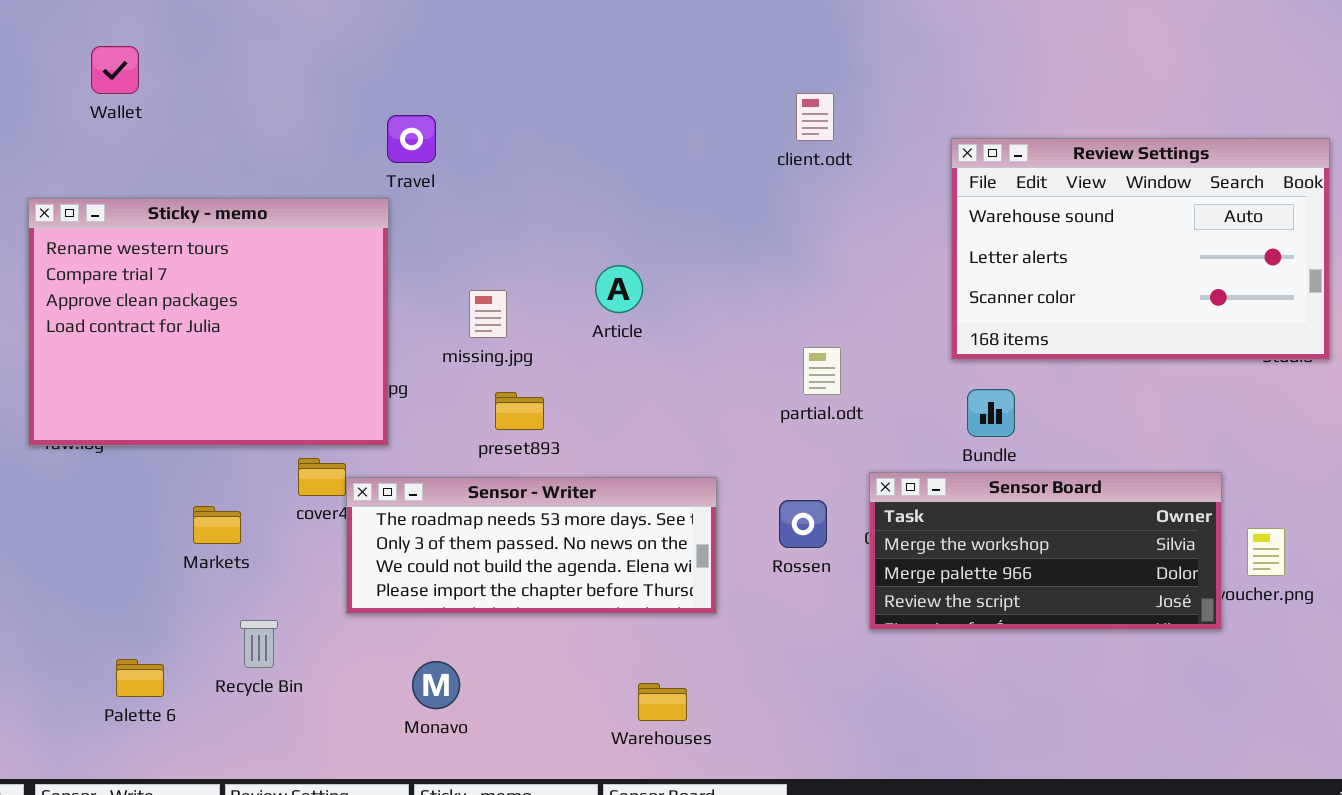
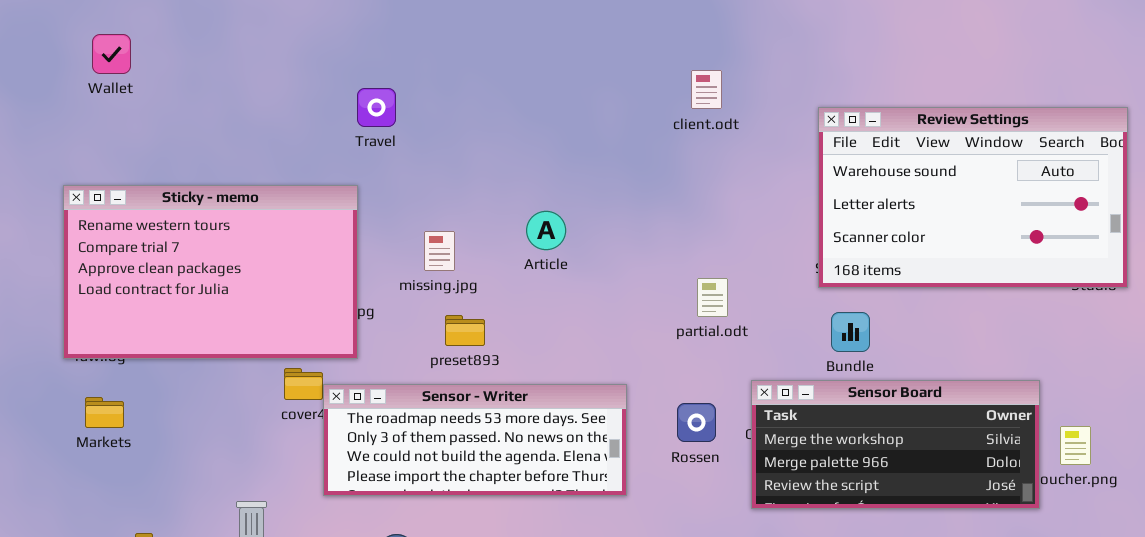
Wallet: [91,46,139,94] -> [92,34,131,74], moved
Sticky - memo: [28,198,389,446] -> [63,185,358,359], resized
Markets: [193,506,241,544] -> [85,397,124,428], moved

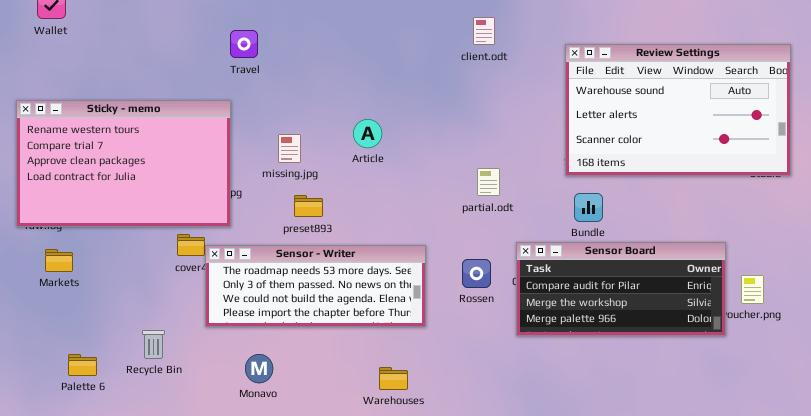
Sensor Board: [751,380,1040,509] -> [516,242,726,336], scrolled up 1 row
Markets: [85,397,124,428] -> [45,249,73,272], moved

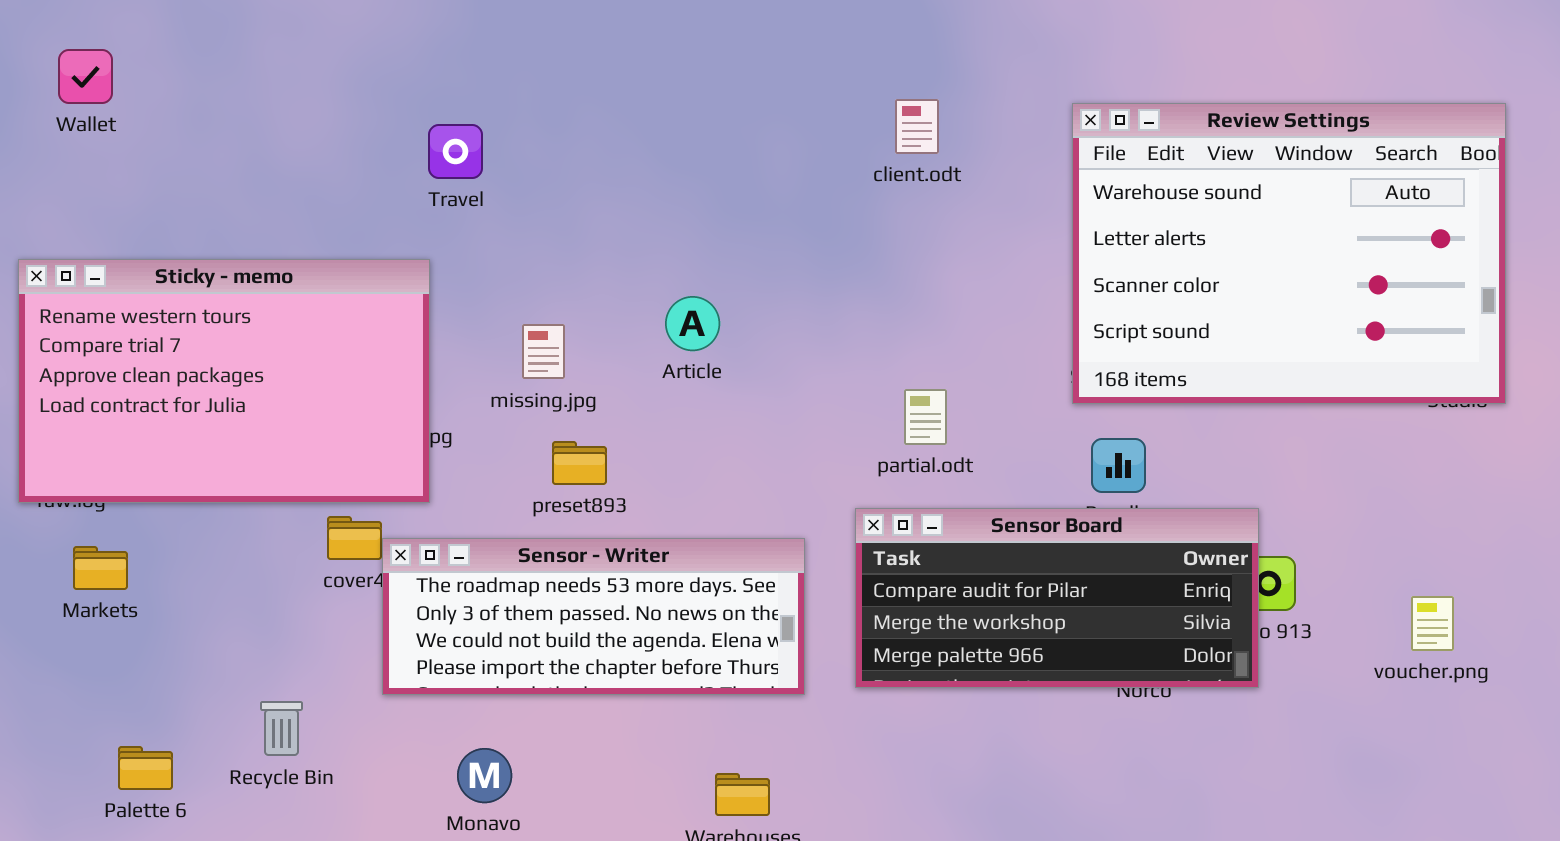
Review Settings: [565,44,791,176] -> [1072,103,1506,404], resized
Sensor Board: [516,242,726,336] -> [855,508,1259,688], moved

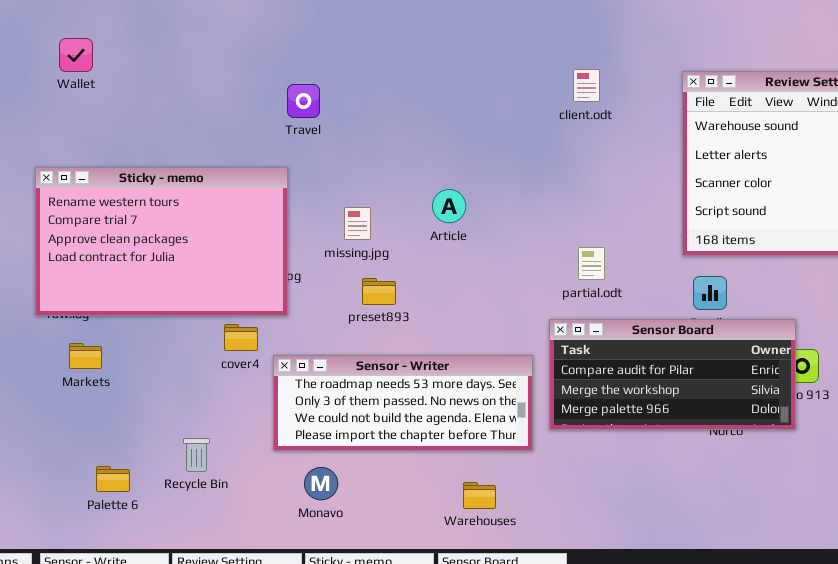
Sensor - Writer: [382,538,805,695] -> [273,355,533,451], moved

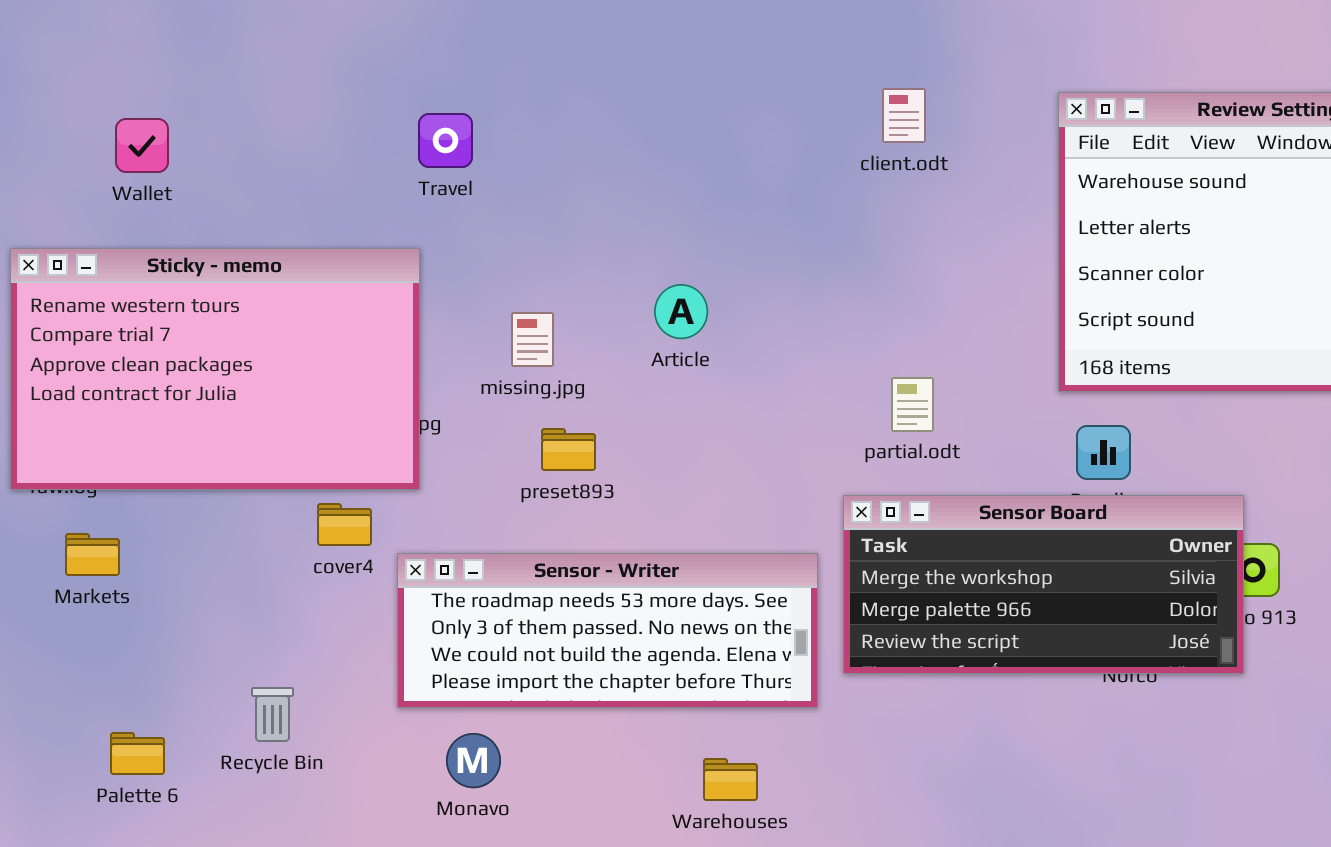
Wallet: [59,38,93,72] -> [115,118,169,173], moved
Sensor Board: [549,319,796,430] -> [843,495,1244,674], scrolled down 1 row

